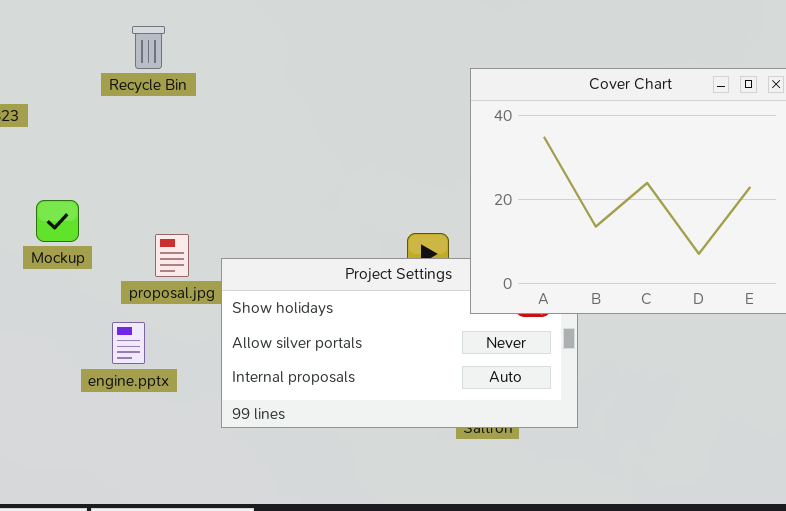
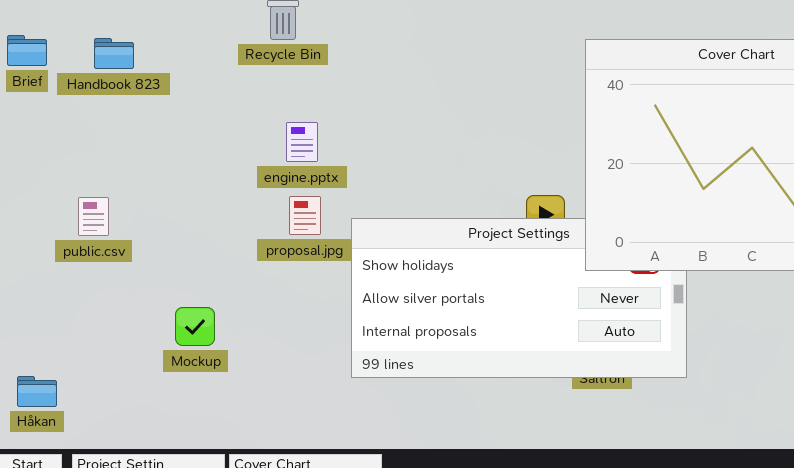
Mockup: [36,200,79,242] -> [175,307,215,346], moved
engine.pptx: [112,322,145,364] -> [286,122,318,162], moved

